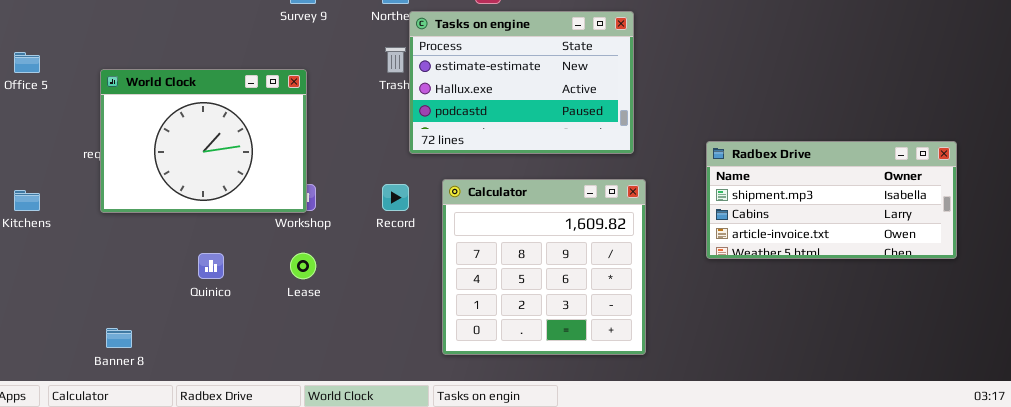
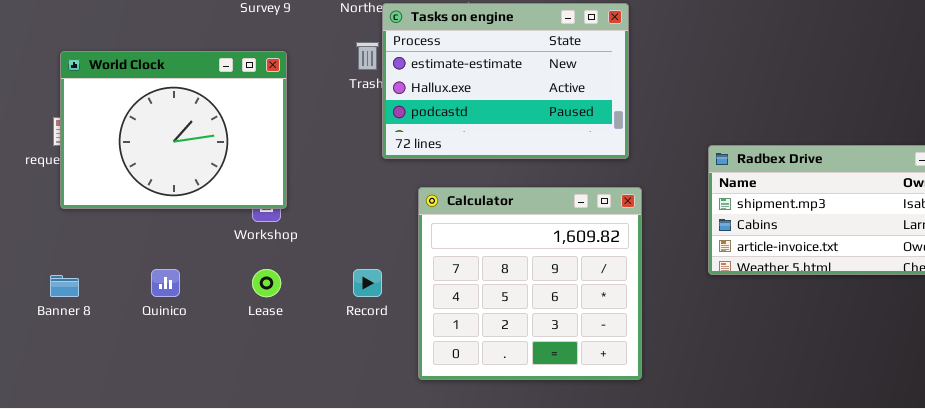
World Clock: [100,69,307,213] -> [60,51,287,209], moved
Record: [382,184,409,211] -> [353,269,382,297], moved
Banner 8: [106,328,132,348] -> [50,275,79,297], moved

